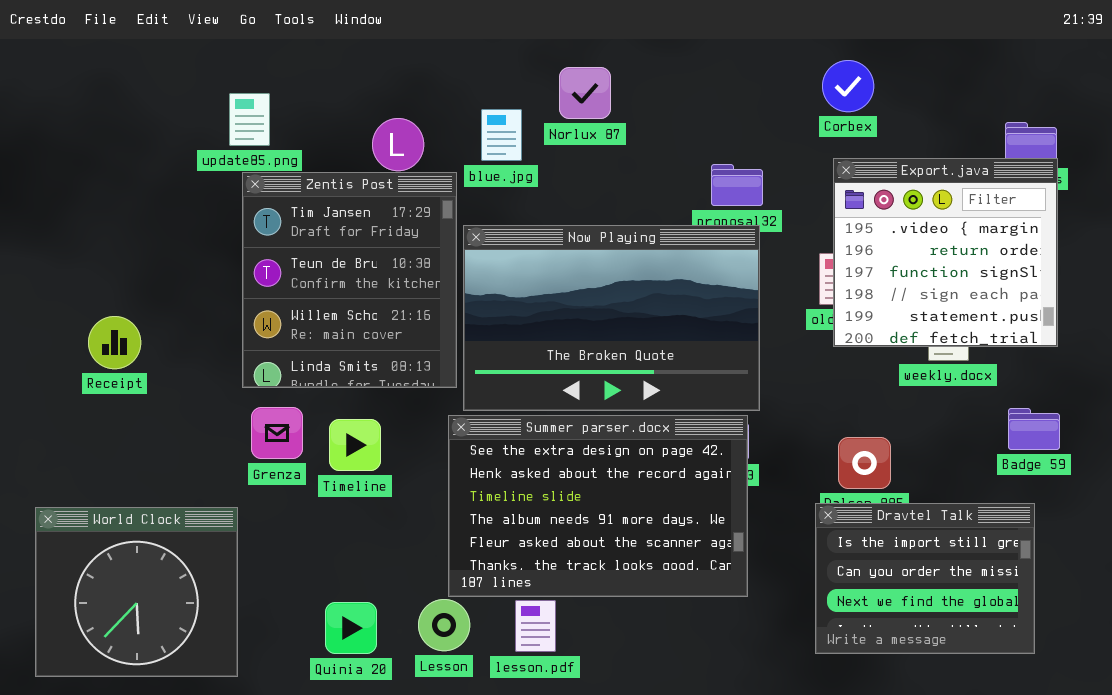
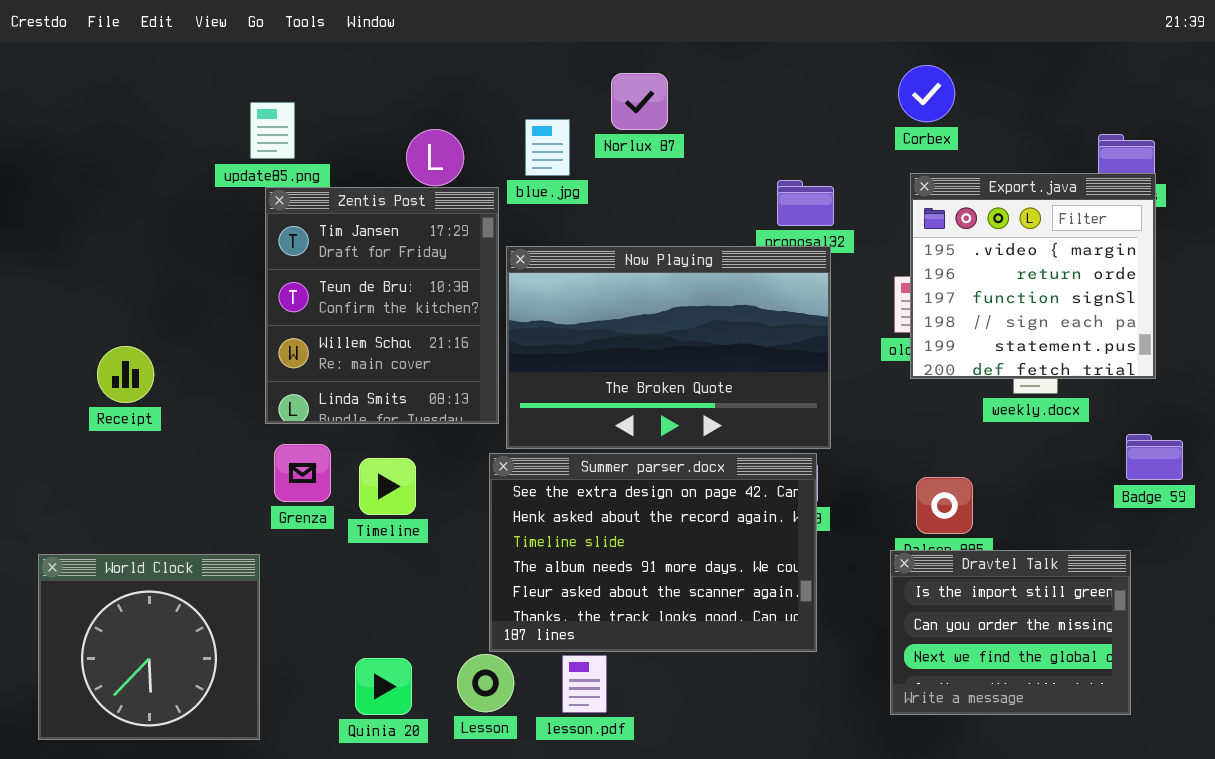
Badge 59: [1008,408,1060,450] -> [1126,434,1183,480], moved

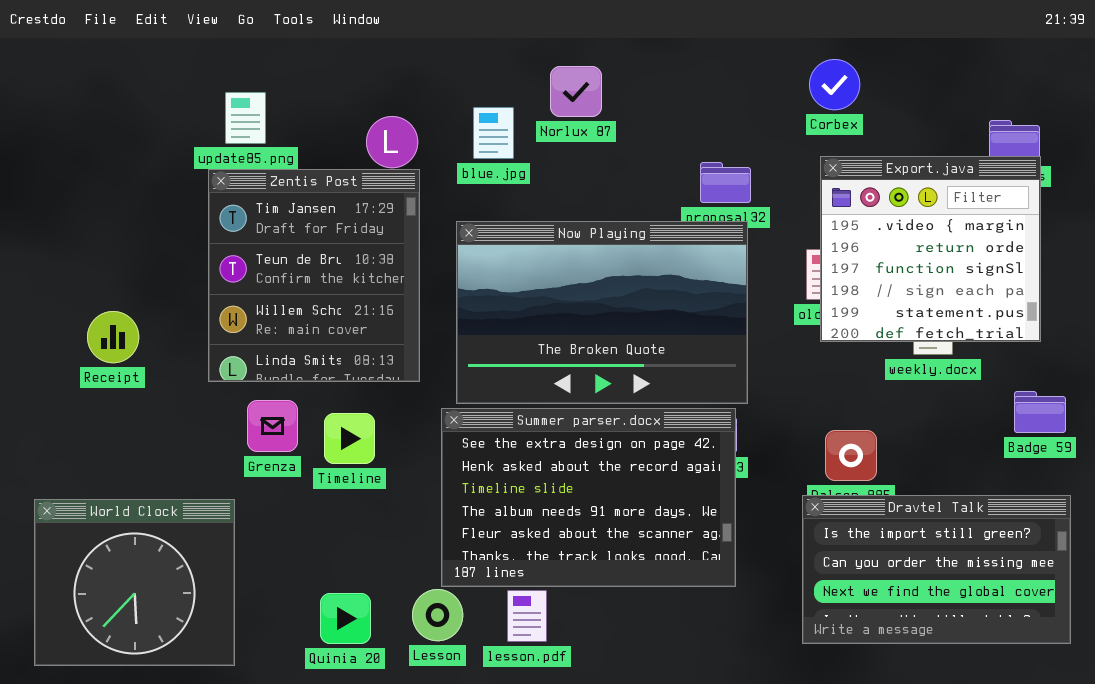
Zentis Post: [265,187,499,424] -> [208,169,420,382], moved
Dravtel Talk: [890,550,1131,715] -> [802,495,1071,644], resized

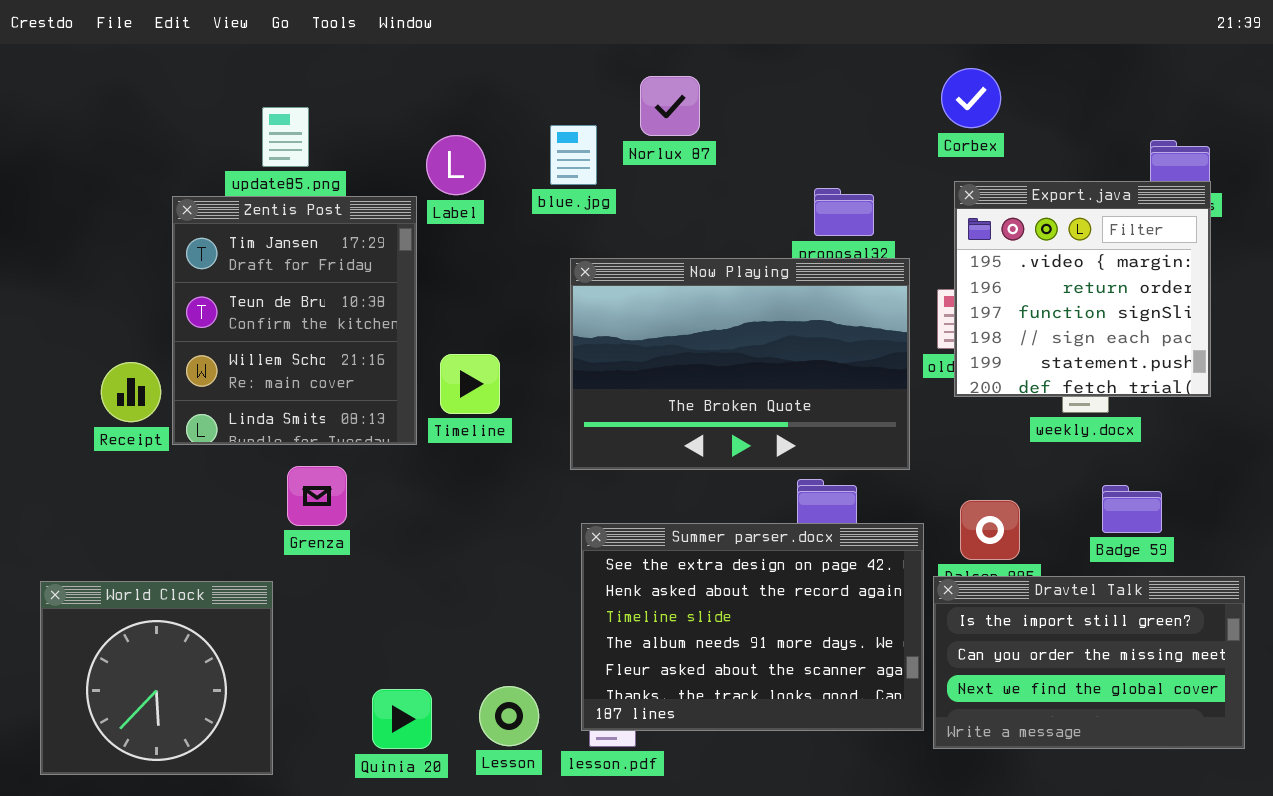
Zentis Post: [208,169,420,382] -> [172,196,417,445], moved
Now Playing: [456,221,748,404] -> [570,258,910,470], moved
Badge 59: [1014,391,1066,433] -> [1102,485,1162,533], moved
Summer parser.docx: [441,408,736,587] -> [581,523,924,731], moved
Timeline: [324,413,375,464] -> [440,354,500,414], moved

